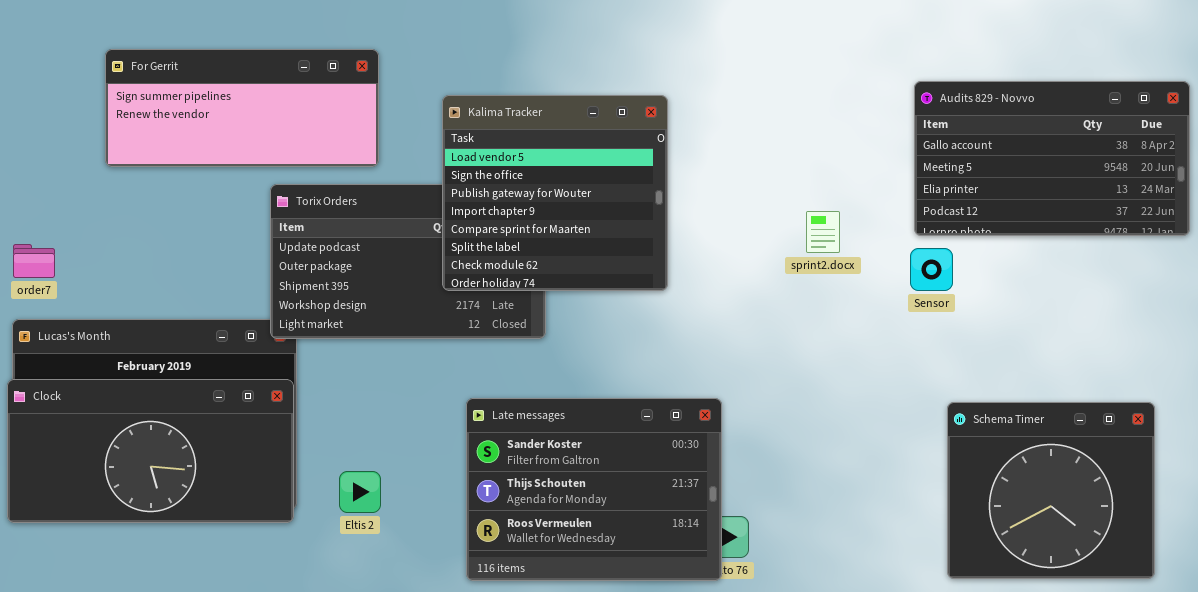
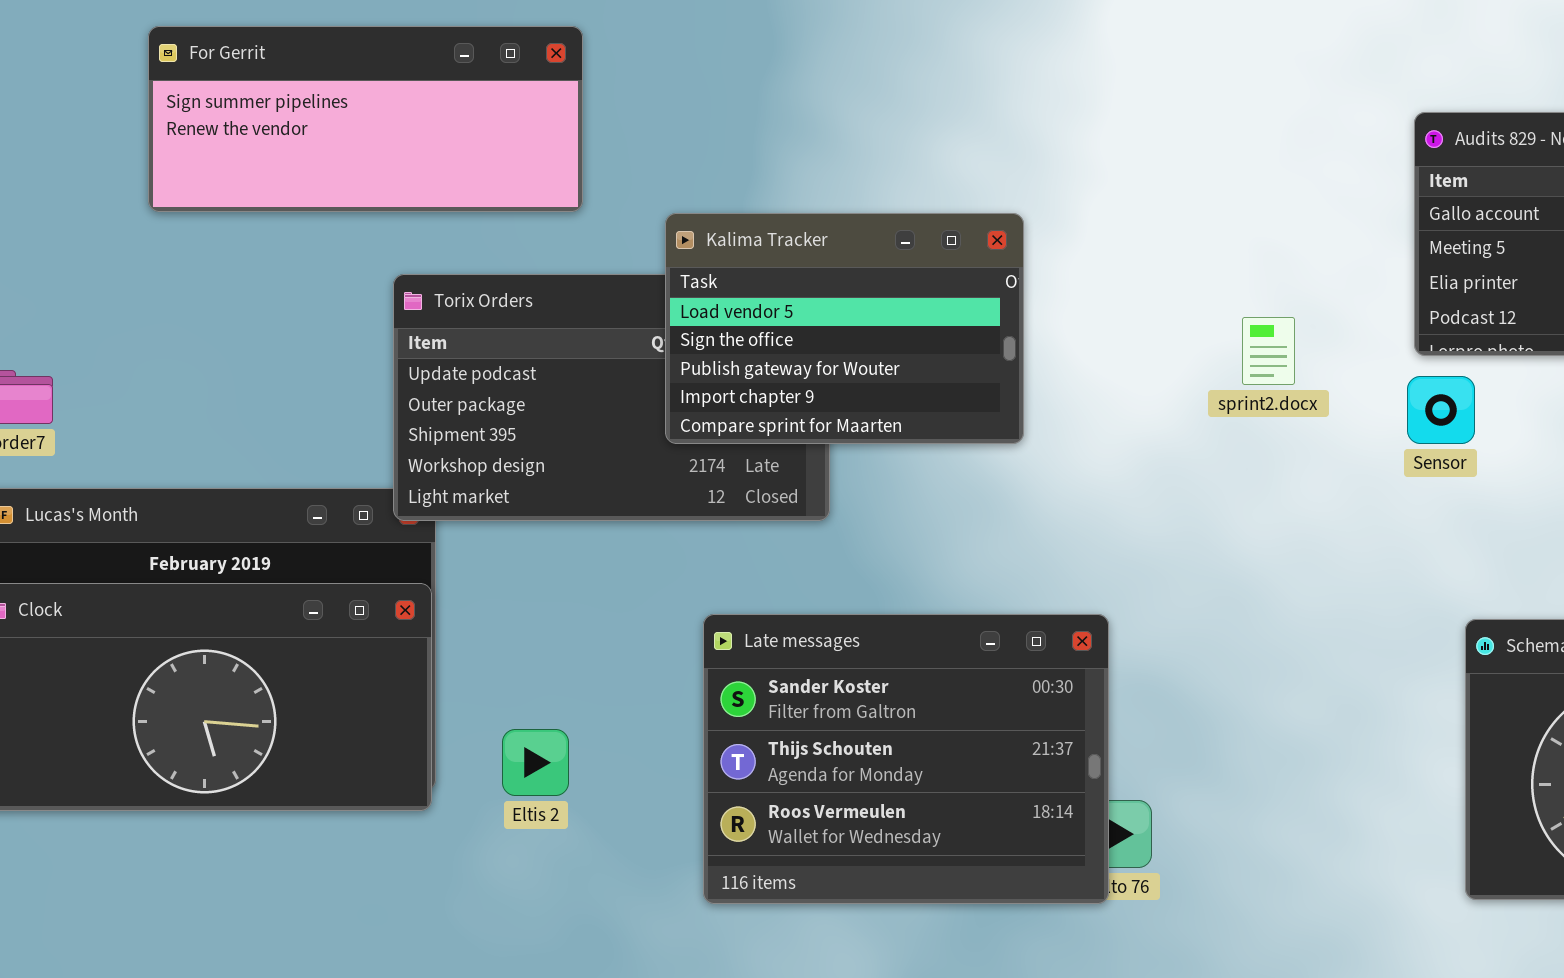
For Gerrit: [105,49,379,167] -> [148,26,583,212], moved
Kalima Tracker: [442,95,668,291] -> [665,213,1024,444], resized

